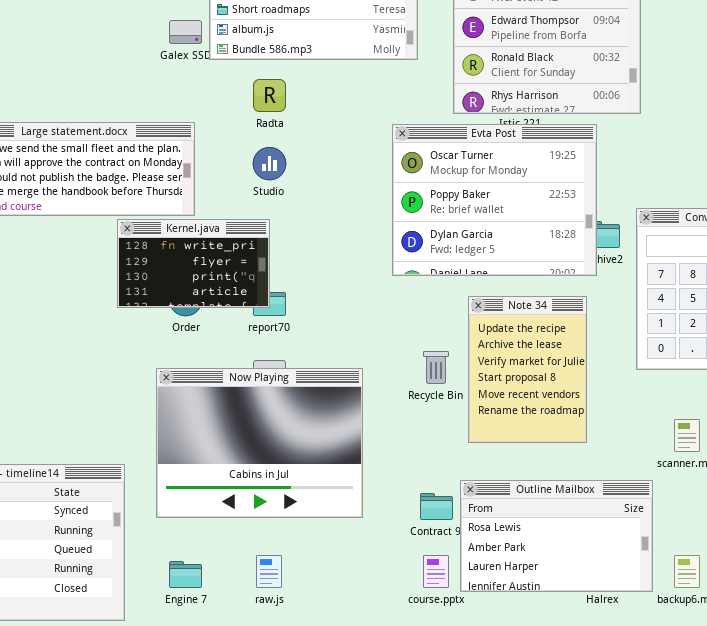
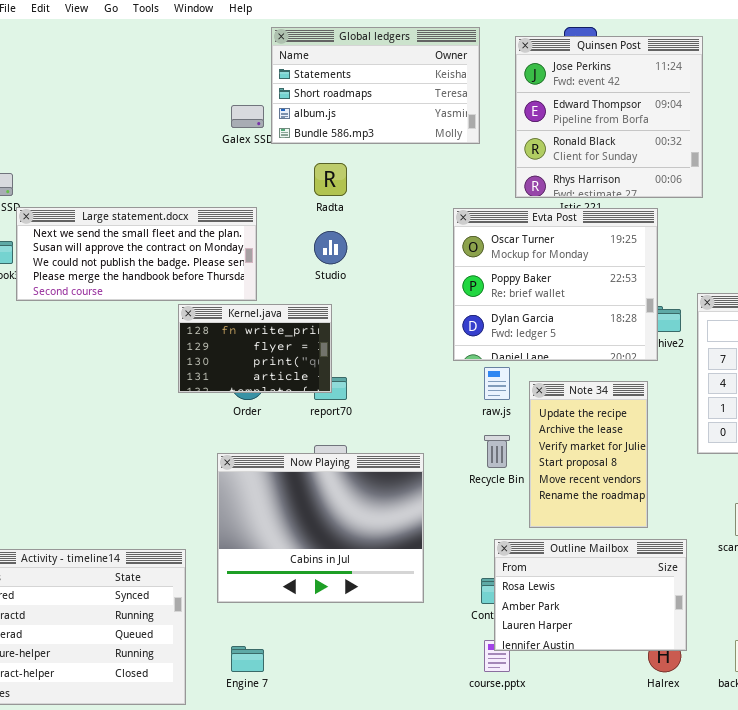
Outline Mailbox: [460,480,653,592] -> [494,539,687,651], moved
raw.js: [256,555,282,588] -> [484,367,510,400], moved

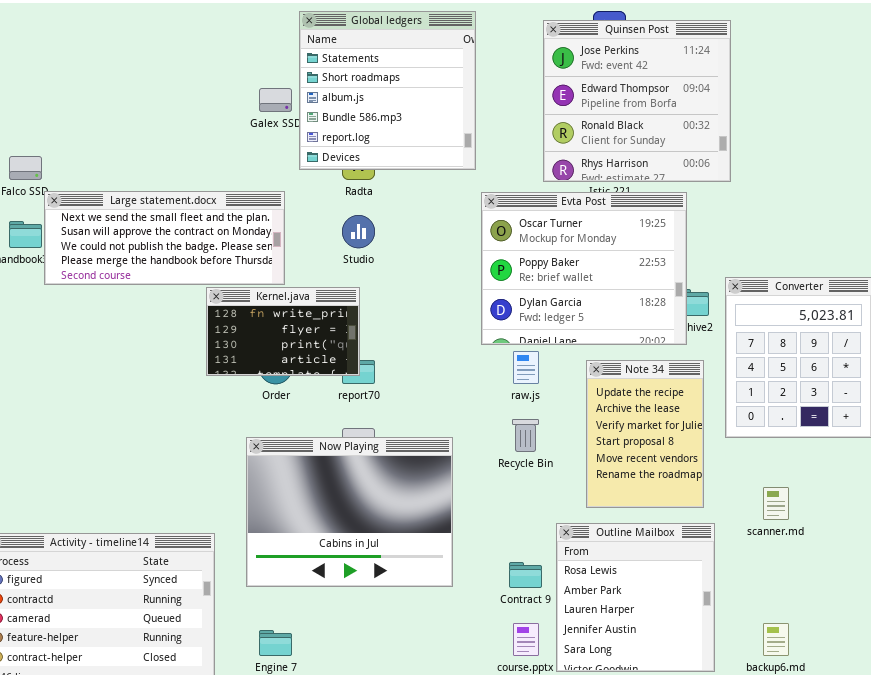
Global ledgers: [271,27,480,144] -> [299,11,476,170], resized
Note 34: [529,381,648,528] -> [586,360,704,508], moved
Outline Mailbox: [494,539,687,651] -> [556,523,715,672], resized

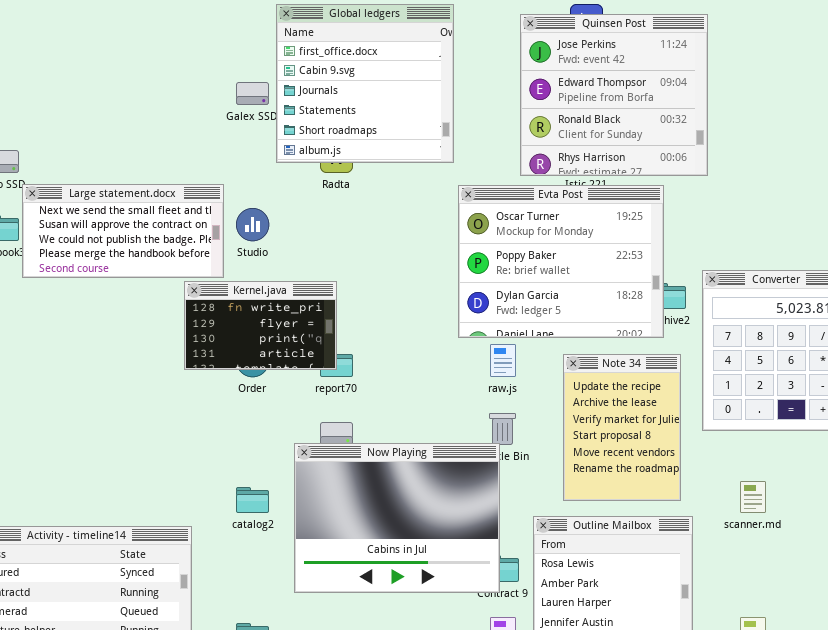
Global ledgers: [299,11,476,170] -> [276,4,454,163], scrolled up 3 rows
Large statement.docx: [44,191,285,285] -> [22,184,224,278], resized
Studio: [342,215,375,248] -> [236,208,269,241], moved
Now Playing: [246,437,453,587] -> [294,443,500,593], moved

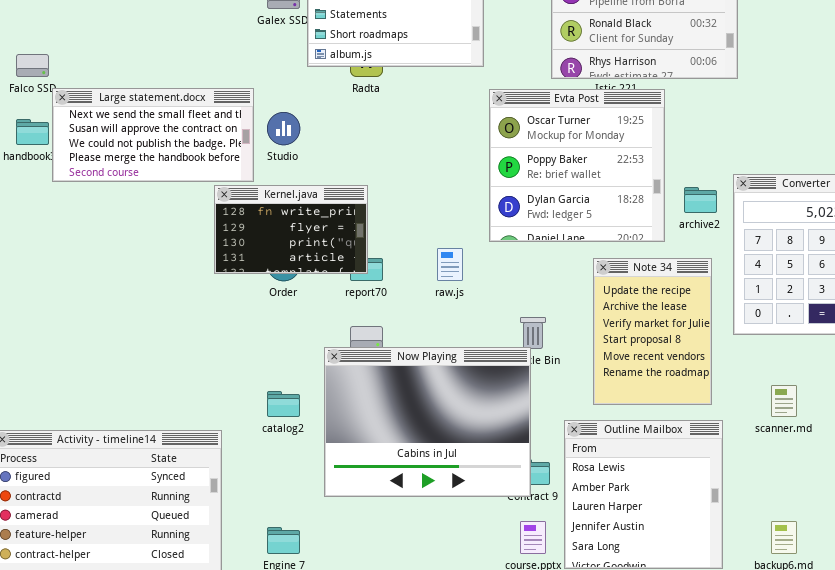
Evta Post: [458,185,664,338] -> [489,89,665,242], resized
raw.js: [490,344,516,377] -> [437,248,463,281], moved

